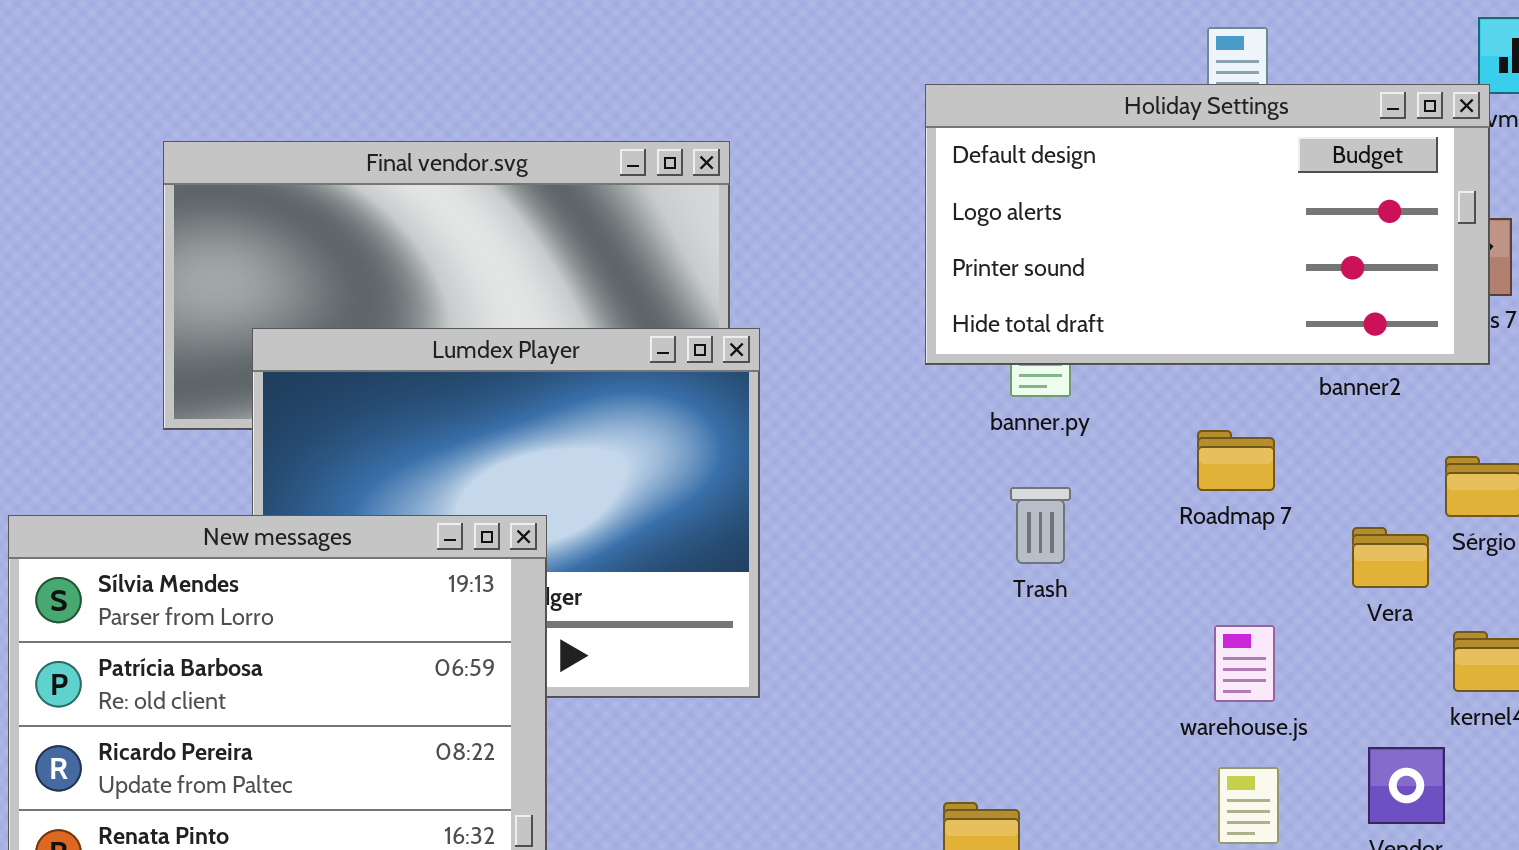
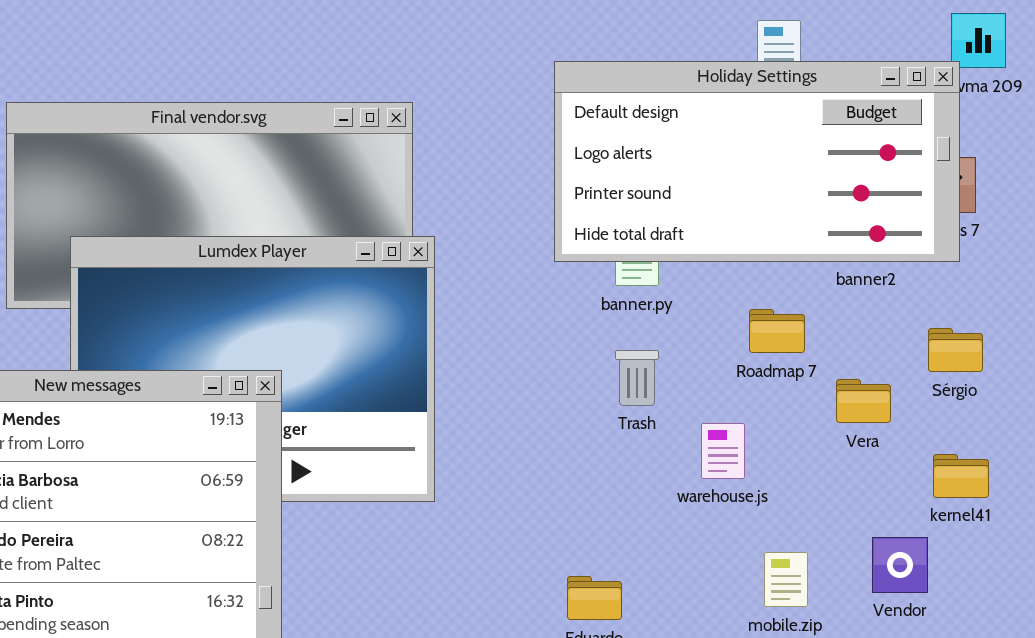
Vera: [1352,527,1429,588] -> [836,379,891,423], moved
warehouse.js: [1214,625,1275,702] -> [701,423,745,479], moved

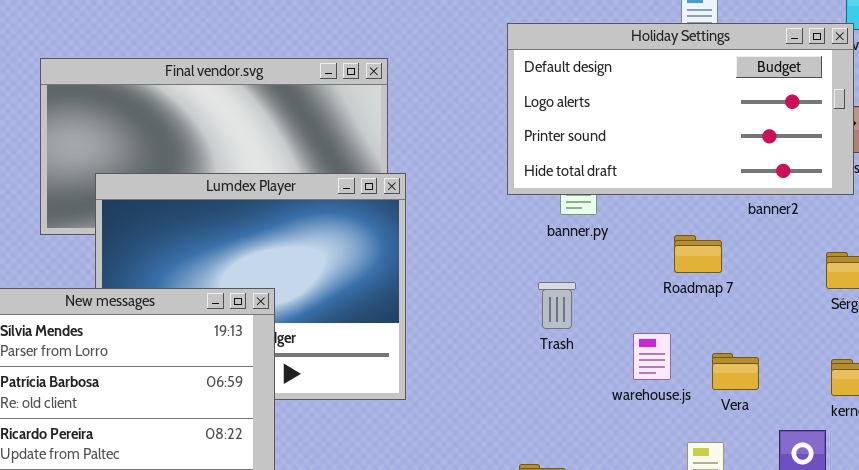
Trash: [615,350,659,406] -> [538,282,576,329], moved
Vera: [836,379,891,423] -> [712,353,759,390], moved

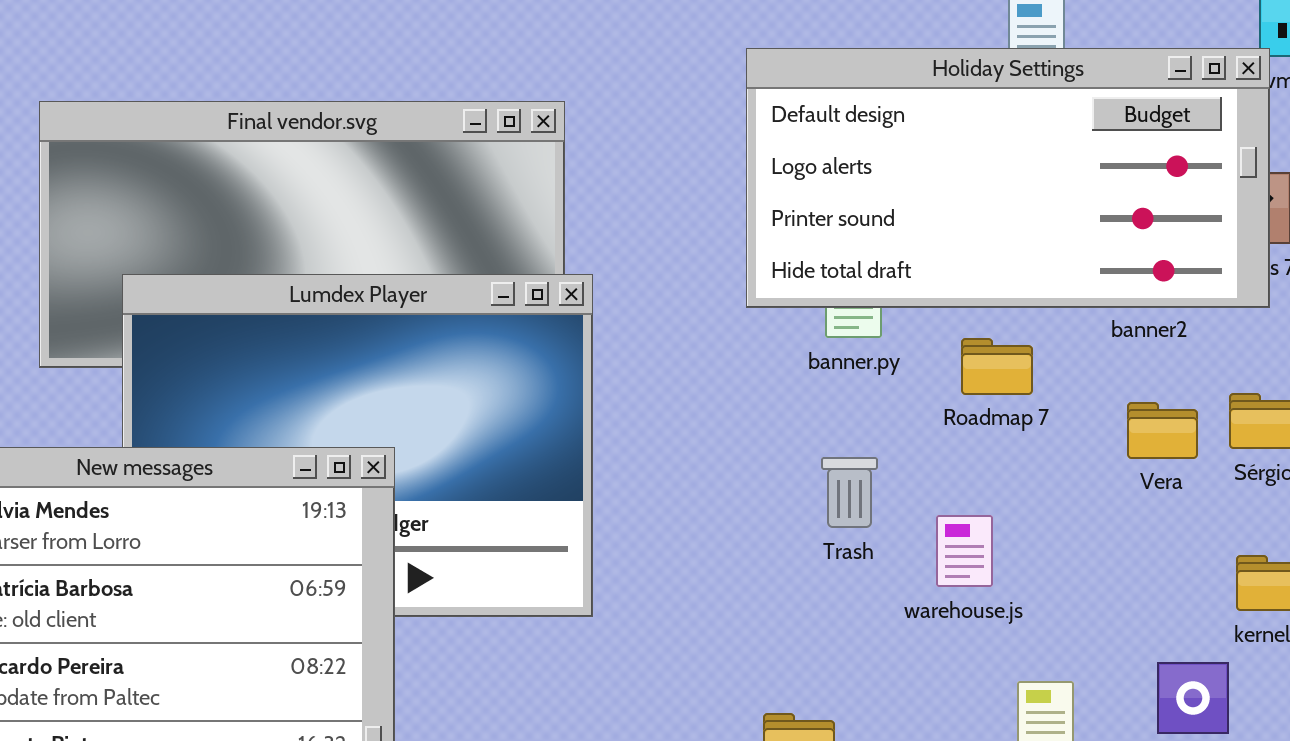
Roadmap 7: [674,235,722,273] -> [961,338,1033,395], moved
Trash: [538,282,576,329] -> [821,457,878,528], moved
Vera: [712,353,759,390] -> [1127,402,1198,459], moved

